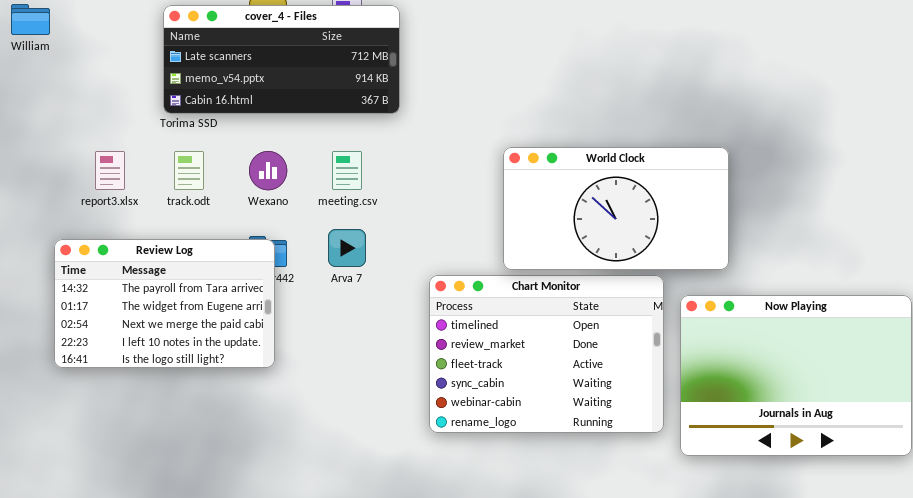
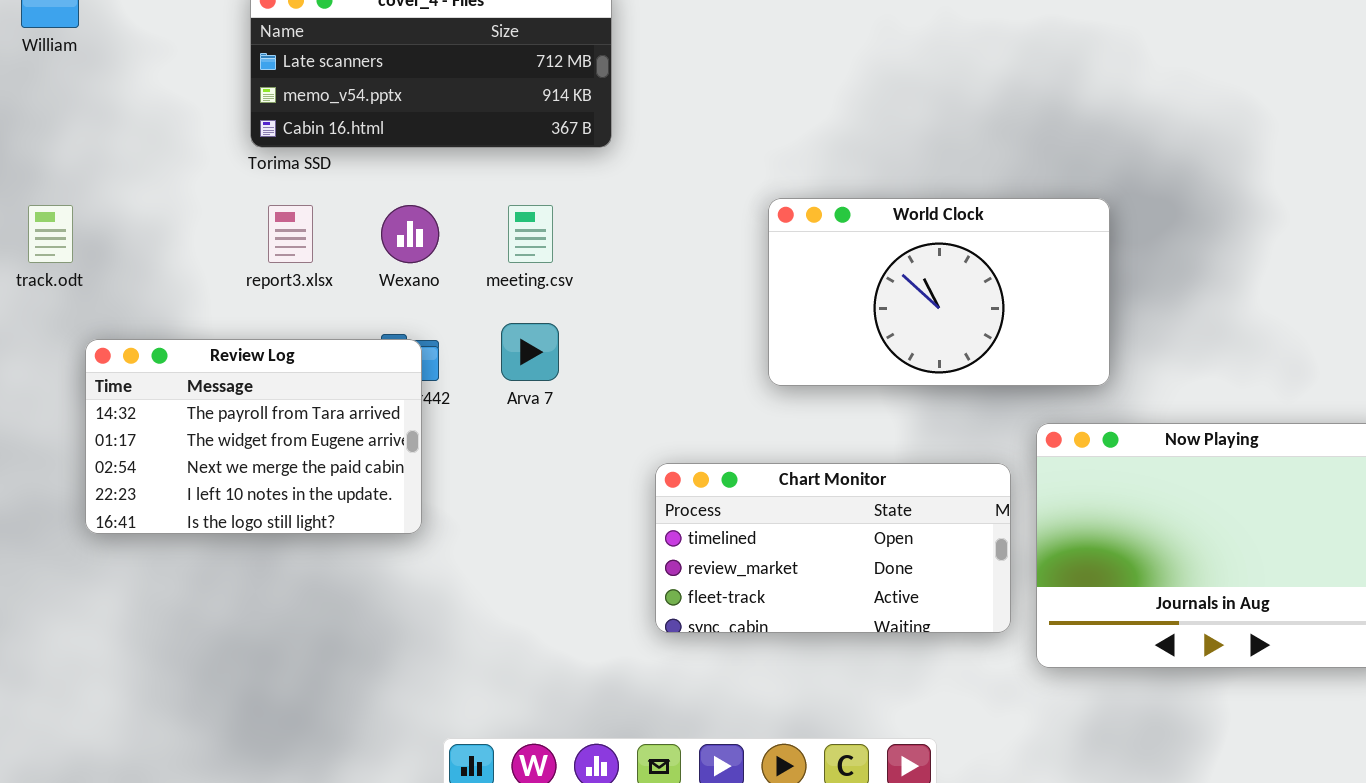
report3.xlsx: [95,151,125,190] -> [268,205,313,263], moved
track.odt: [174,151,204,190] -> [28,205,73,263], moved
Chart Monitor: [429,275,664,433] -> [655,463,1011,633], resized

